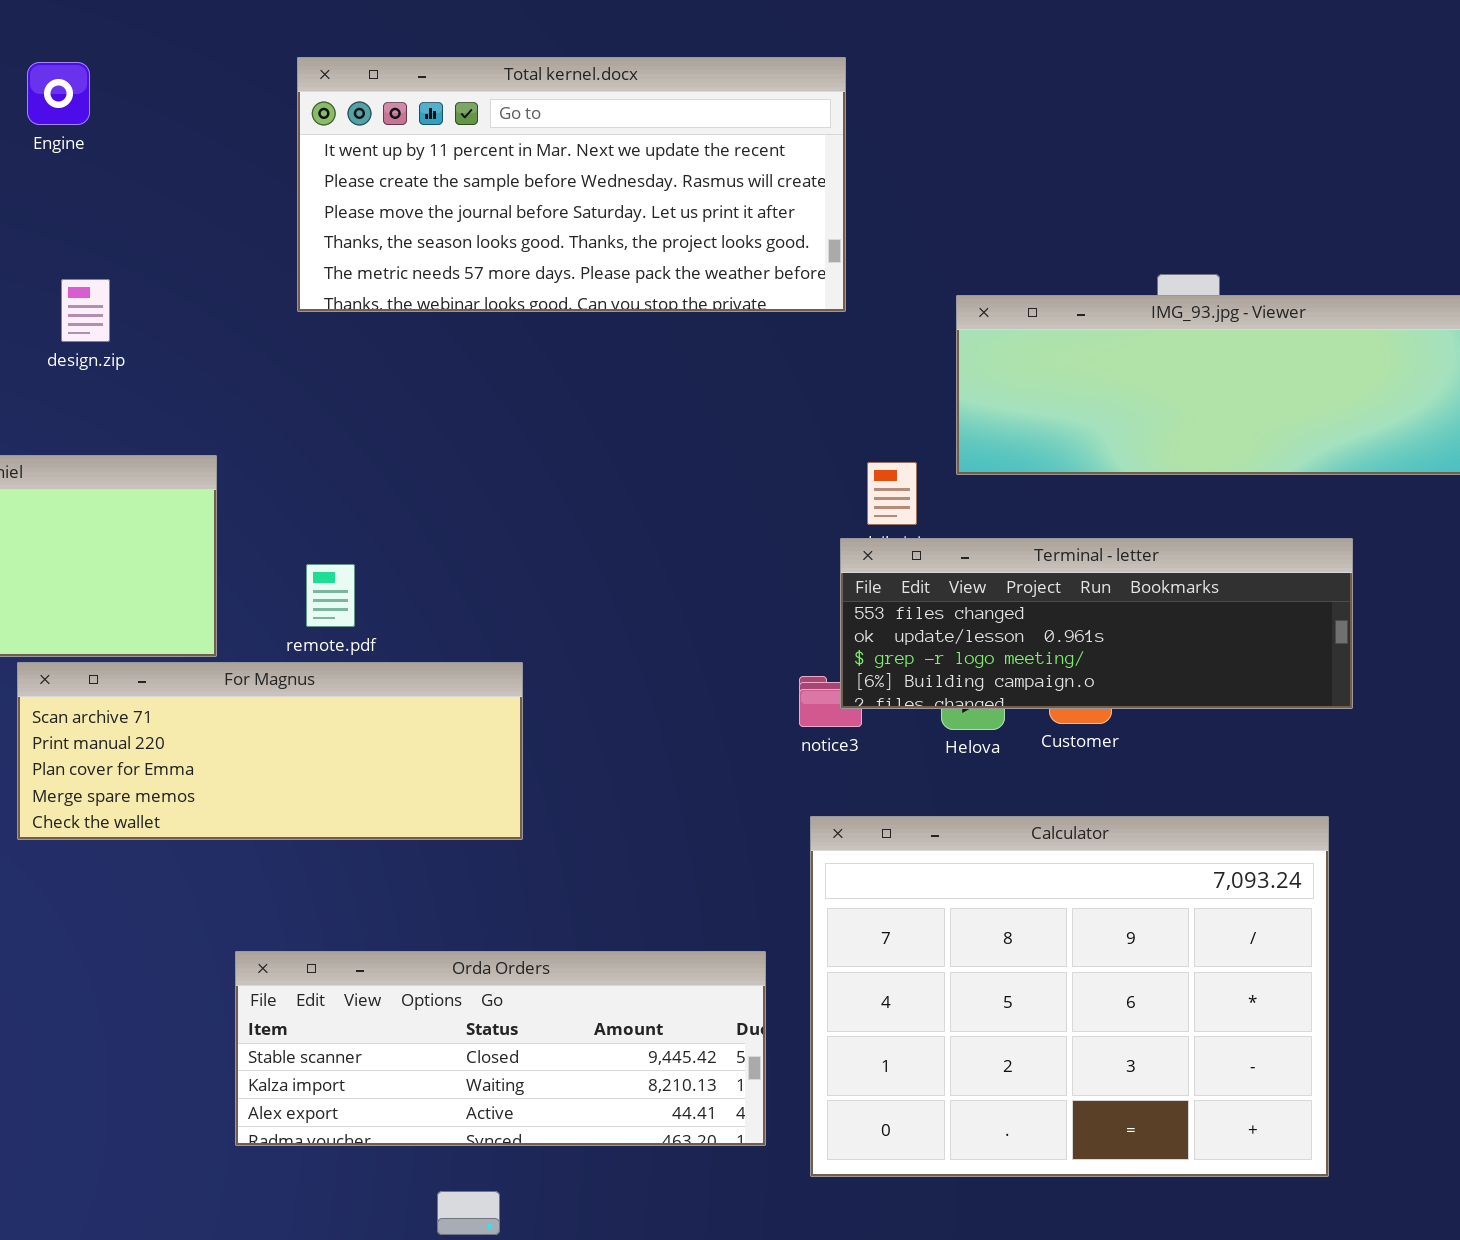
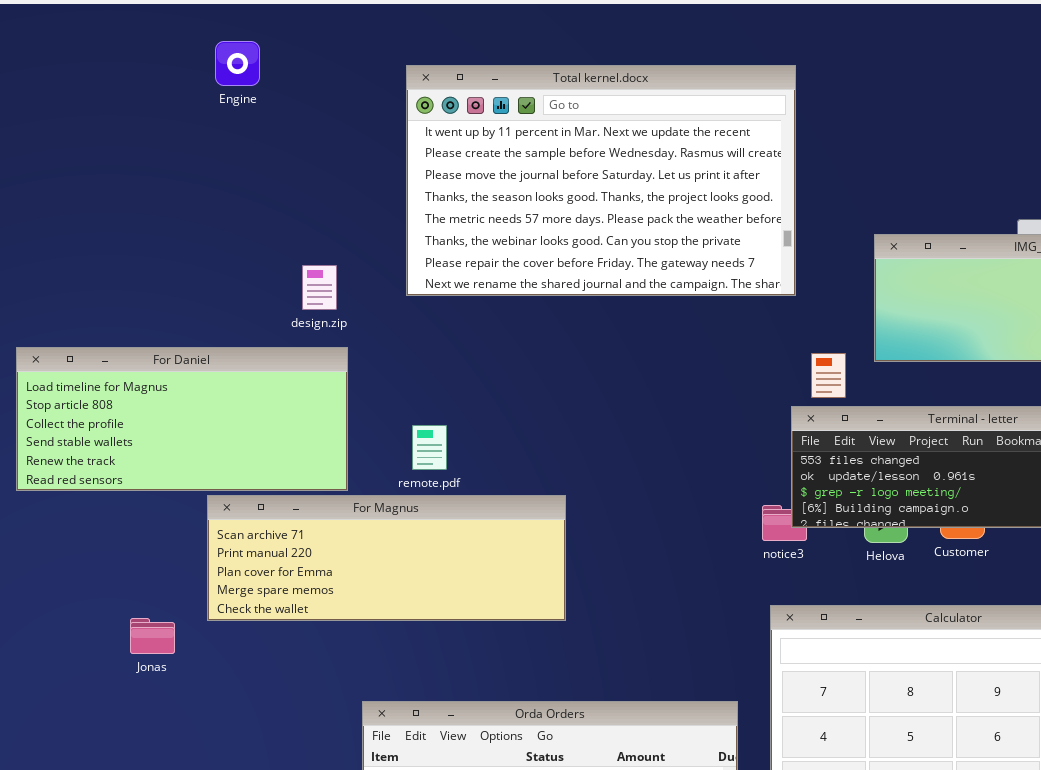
Total kernel.docx: [297,57,846,312] -> [406,65,796,296], resized
Engine: [27,62,90,125] -> [215,41,260,86], moved
design.zip: [61,279,110,342] -> [302,265,337,310], moved

